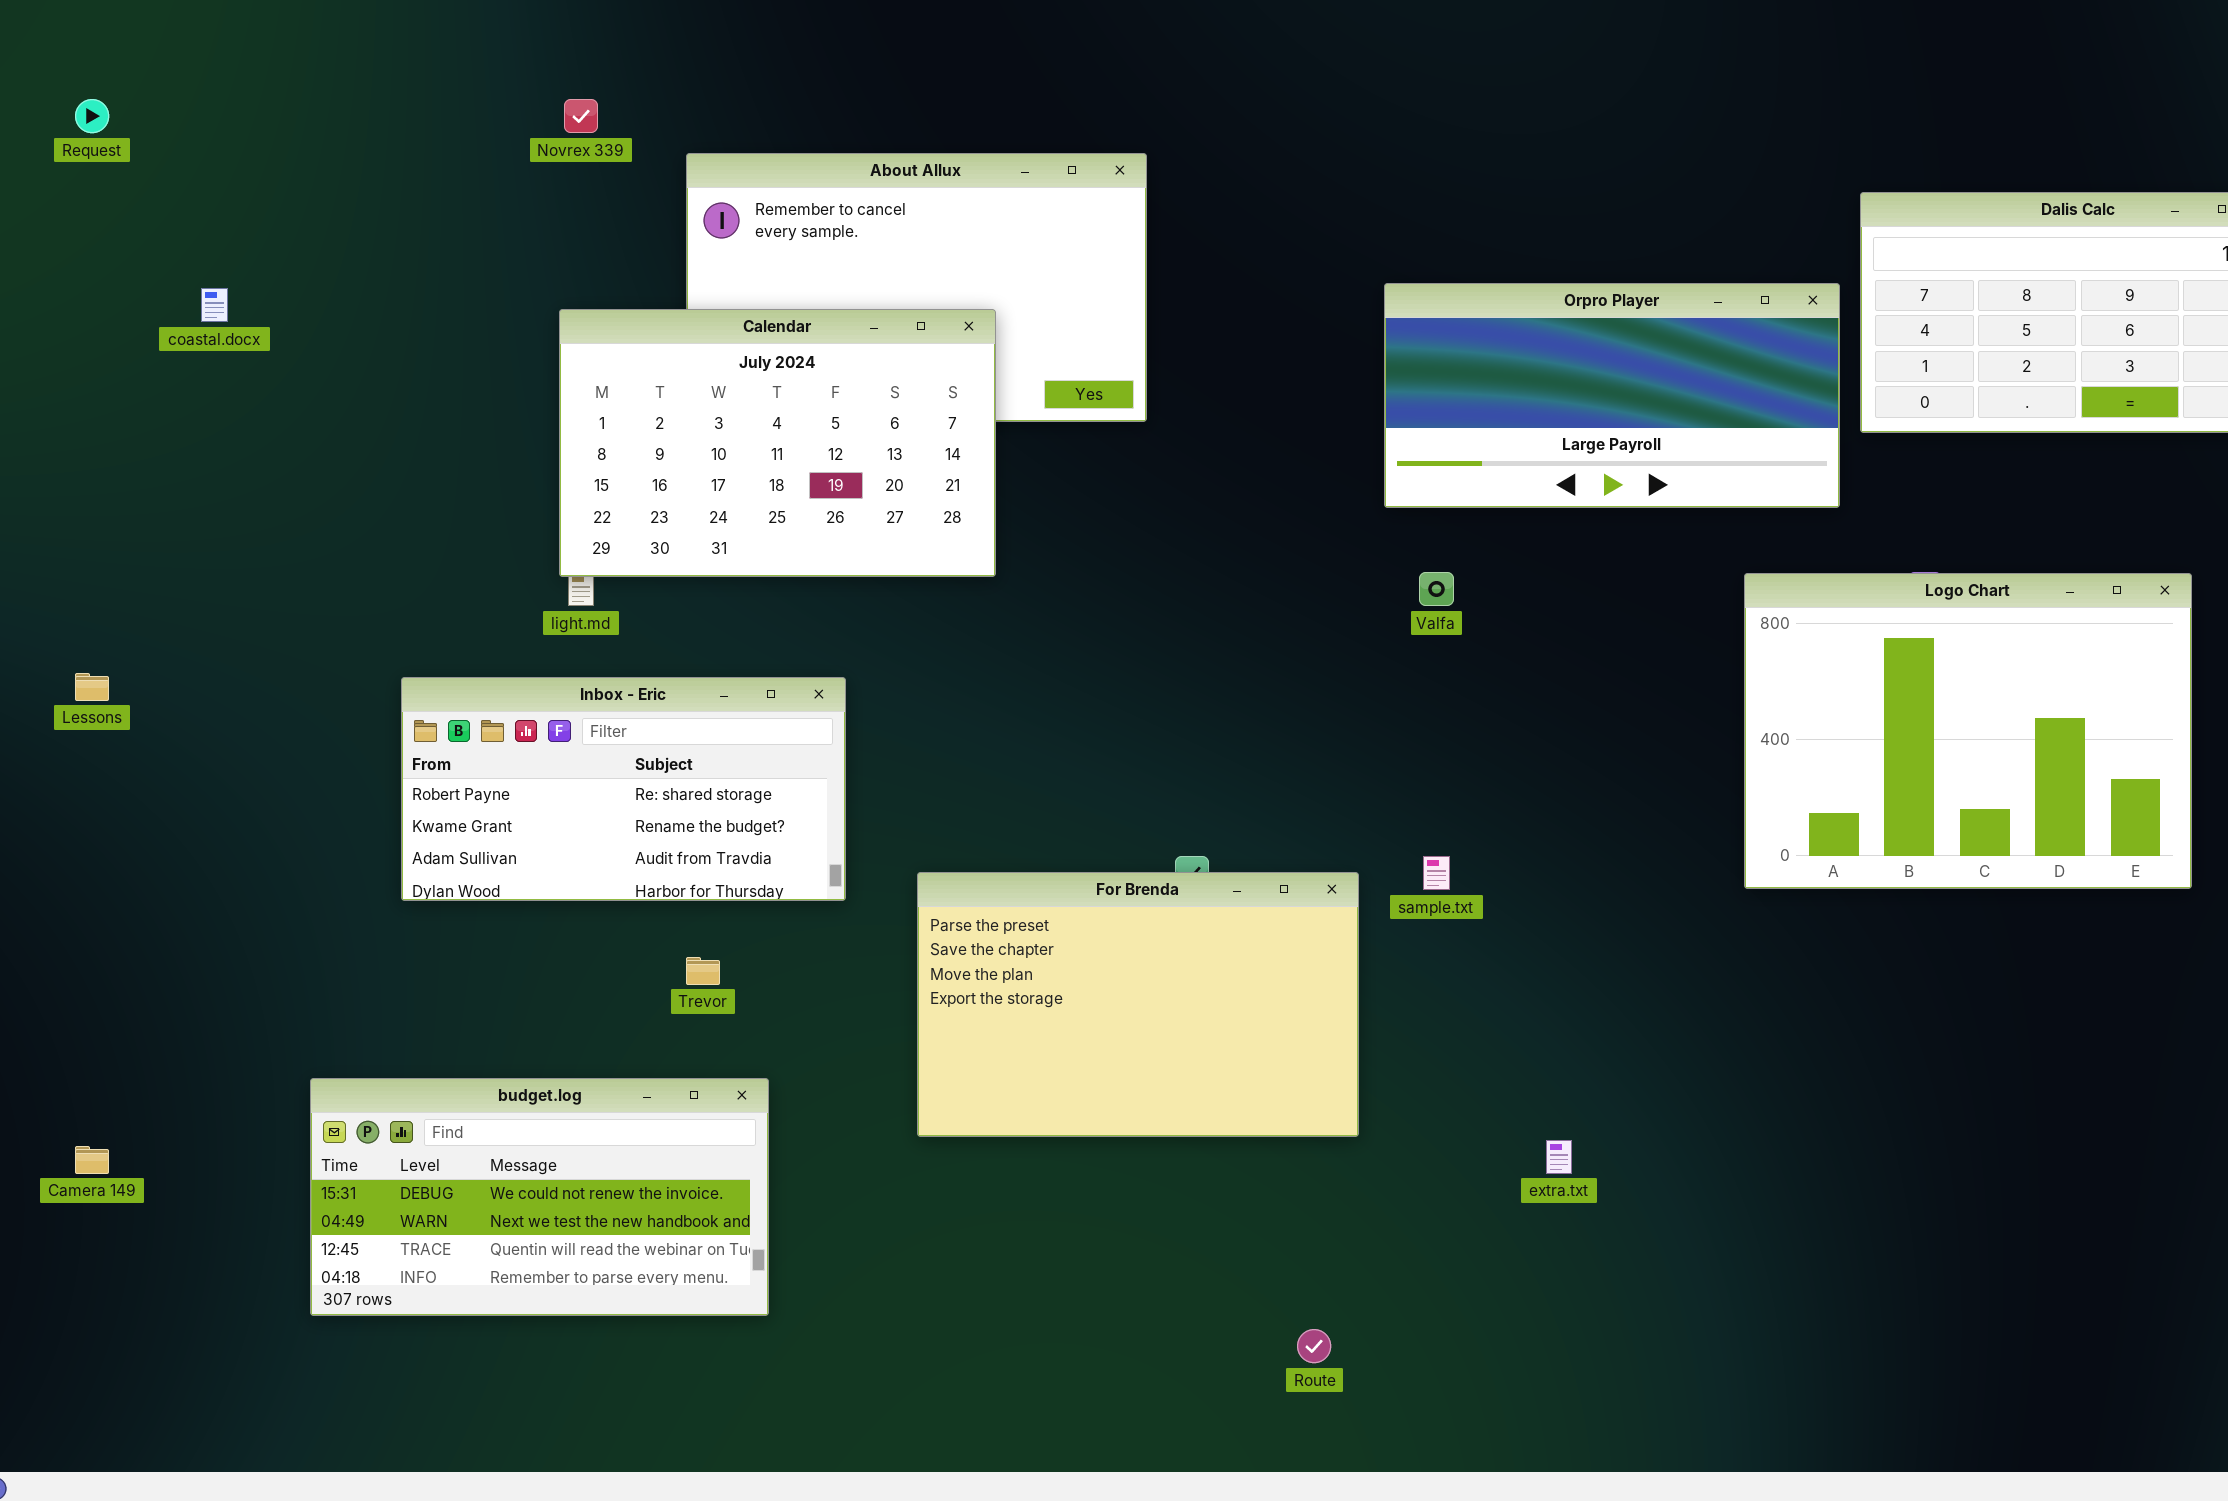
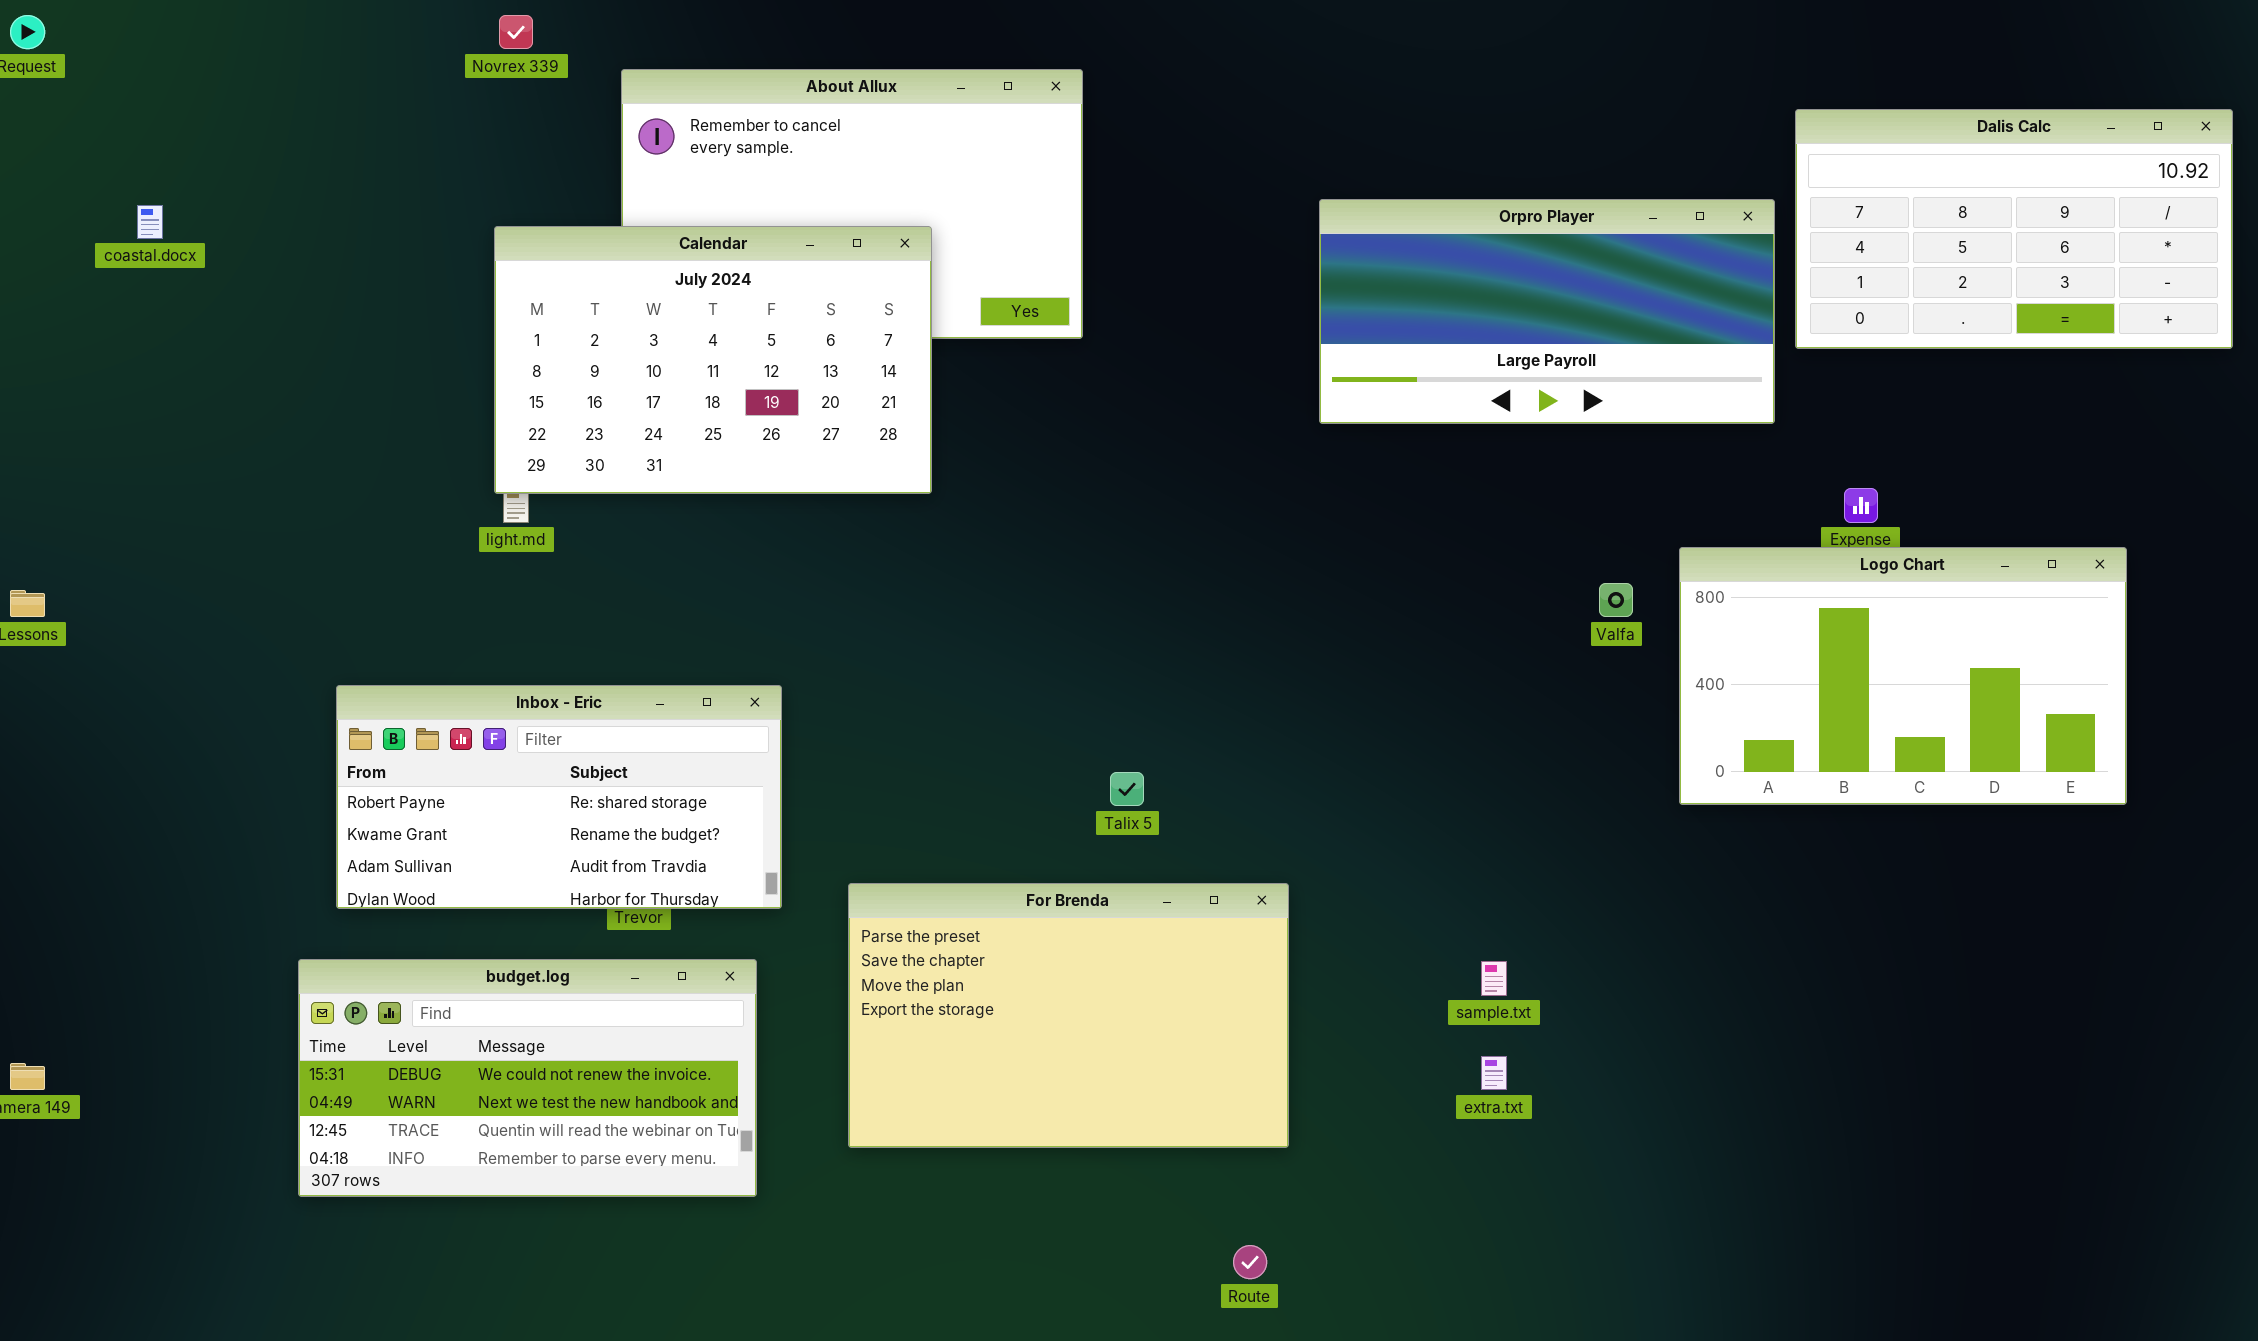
Valfa: [1419,572,1454,606] -> [1599,583,1633,617], moved
Logo Chart: [1744,573,2192,889] -> [1679,547,2127,805], resized
Inbox - Eric: [401,677,846,901] -> [336,685,782,909], moved
sample.txt: [1423,856,1450,890] -> [1481,961,1507,996], moved
For Brenda: [917,872,1359,1137] -> [848,883,1289,1148], moved
budget.log: [310,1078,769,1316] -> [298,959,757,1197], moved

